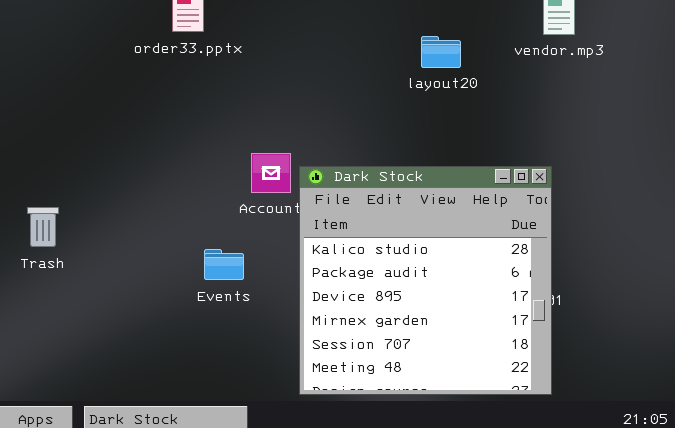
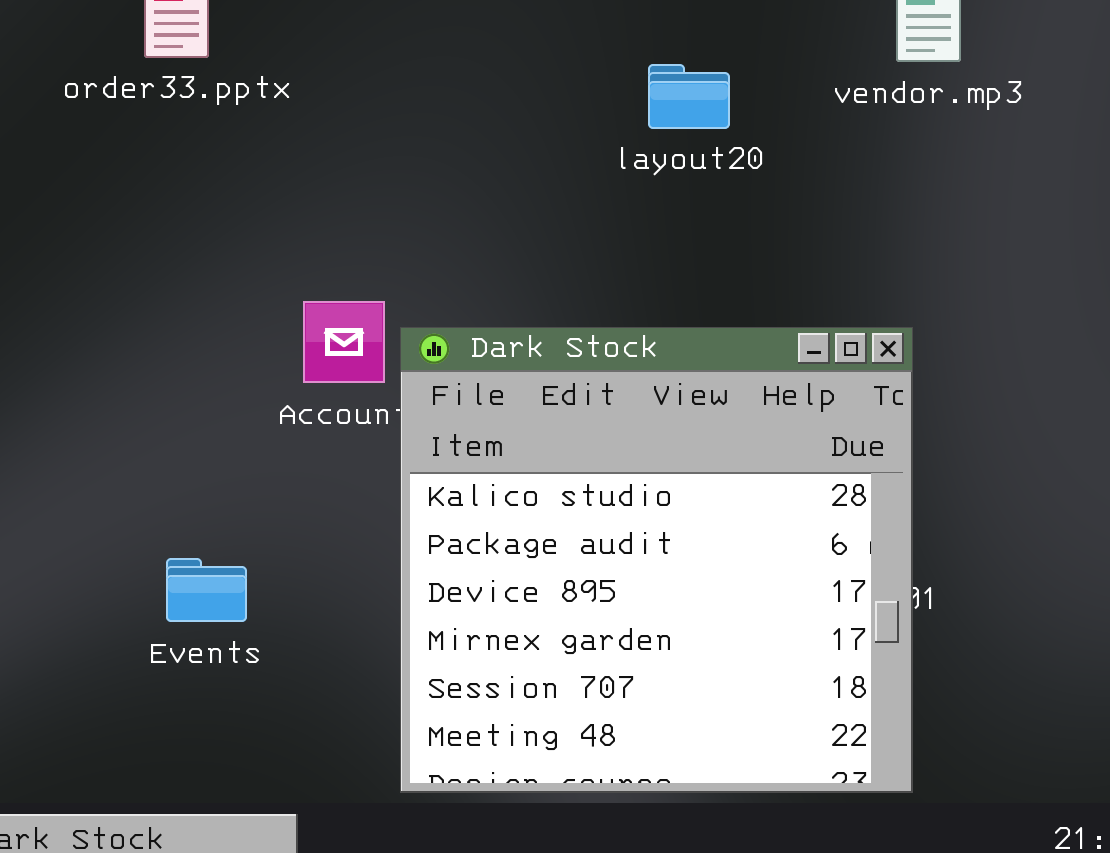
Events: [204,249,244,280] -> [166,558,247,622], moved

